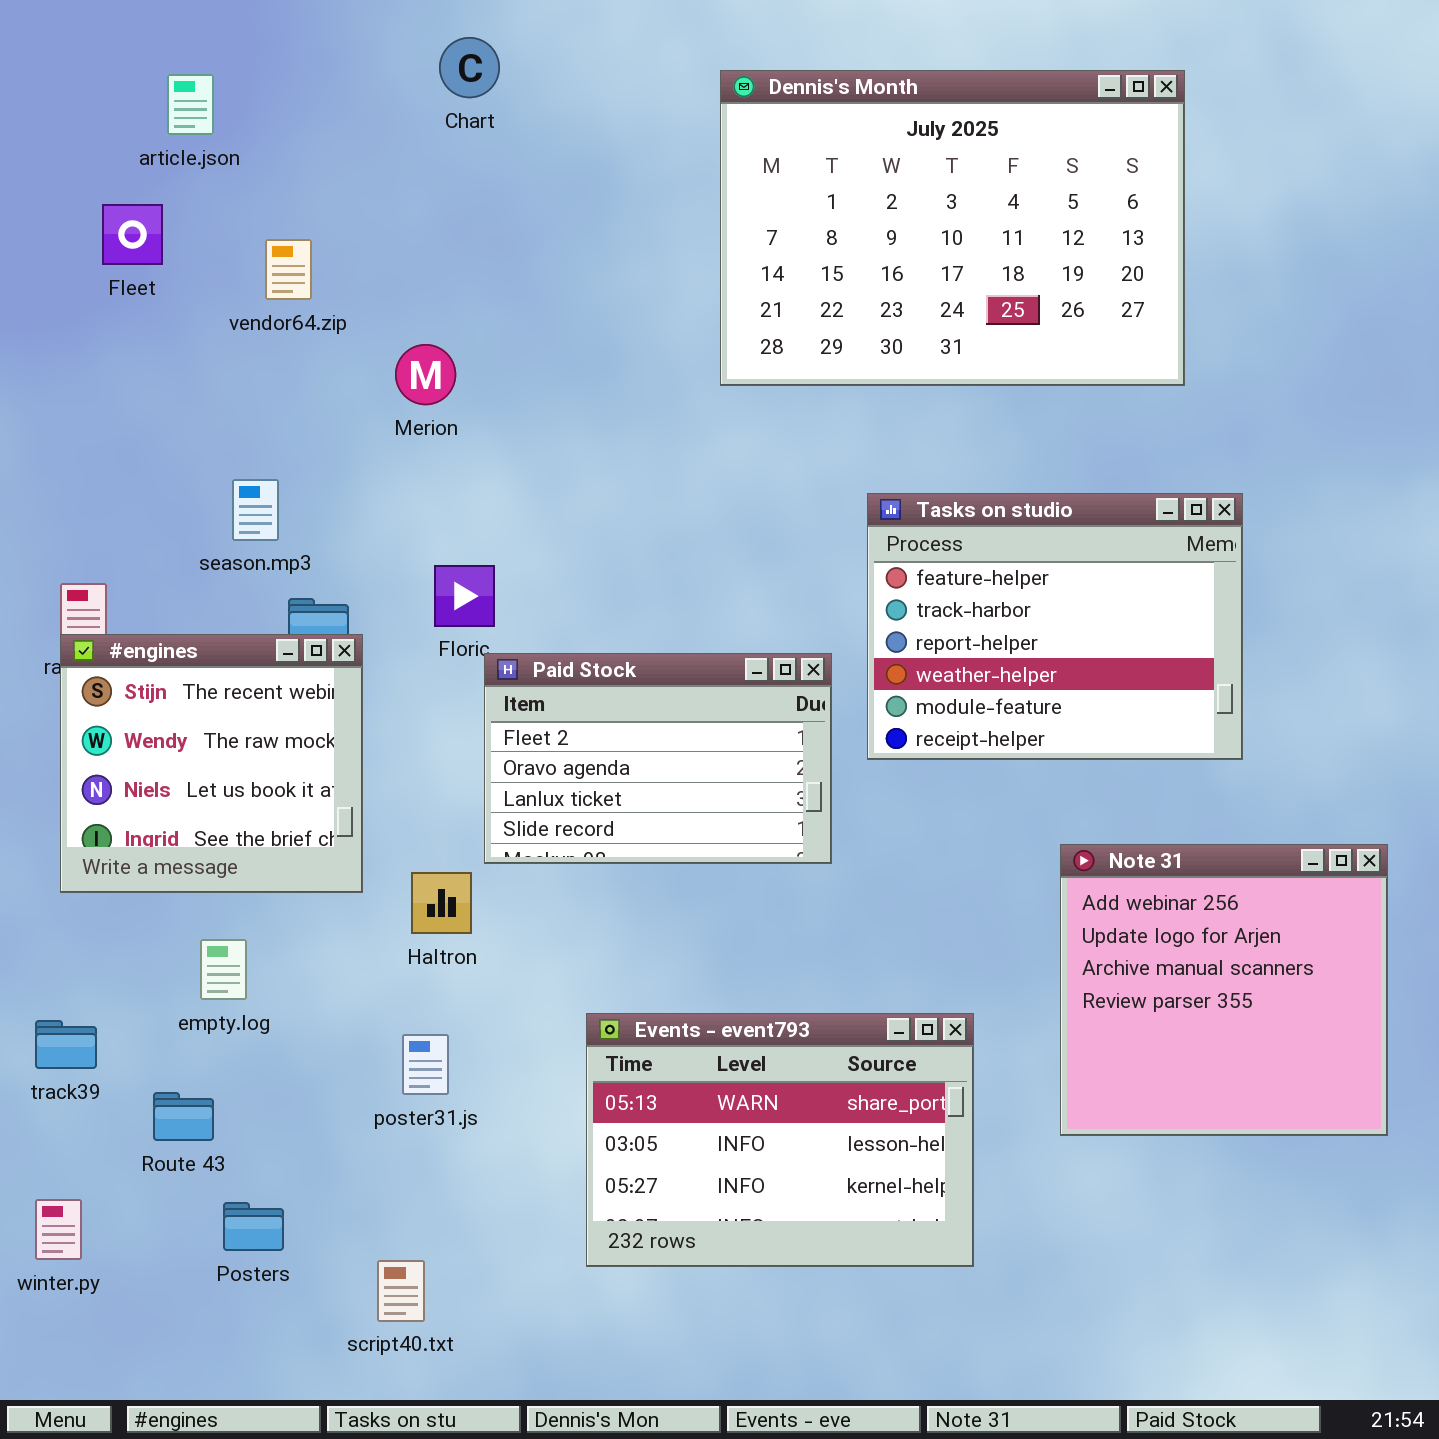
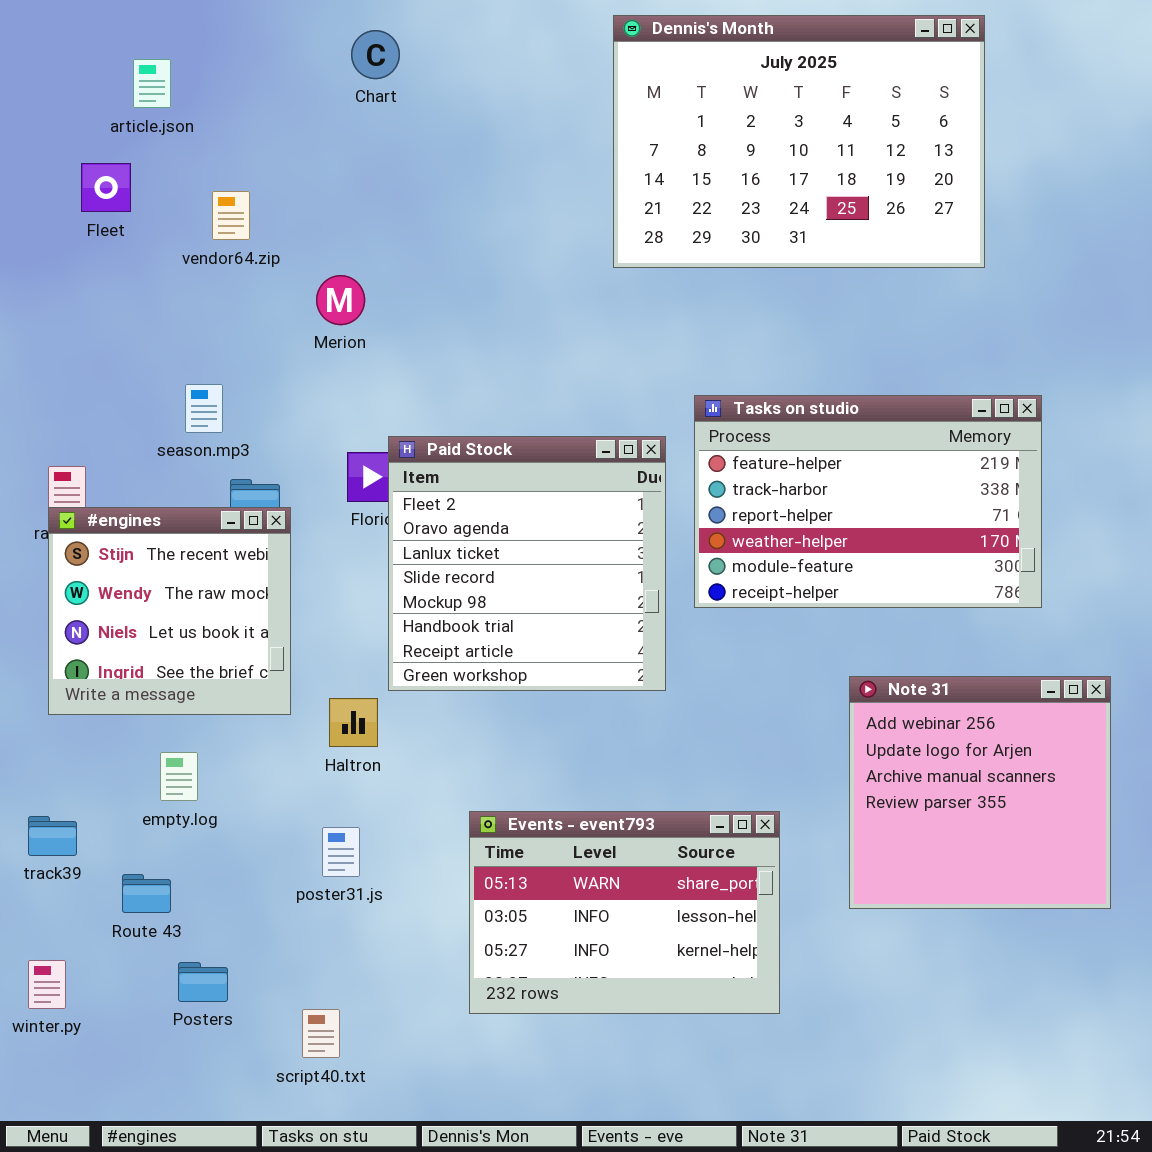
Dennis's Month: [720,70,1185,386] -> [613,15,985,268], moved
Tasks on studio: [867,493,1243,760] -> [694,395,1042,608], resized
Paid Stock: [484,653,832,864] -> [388,436,666,691], resized

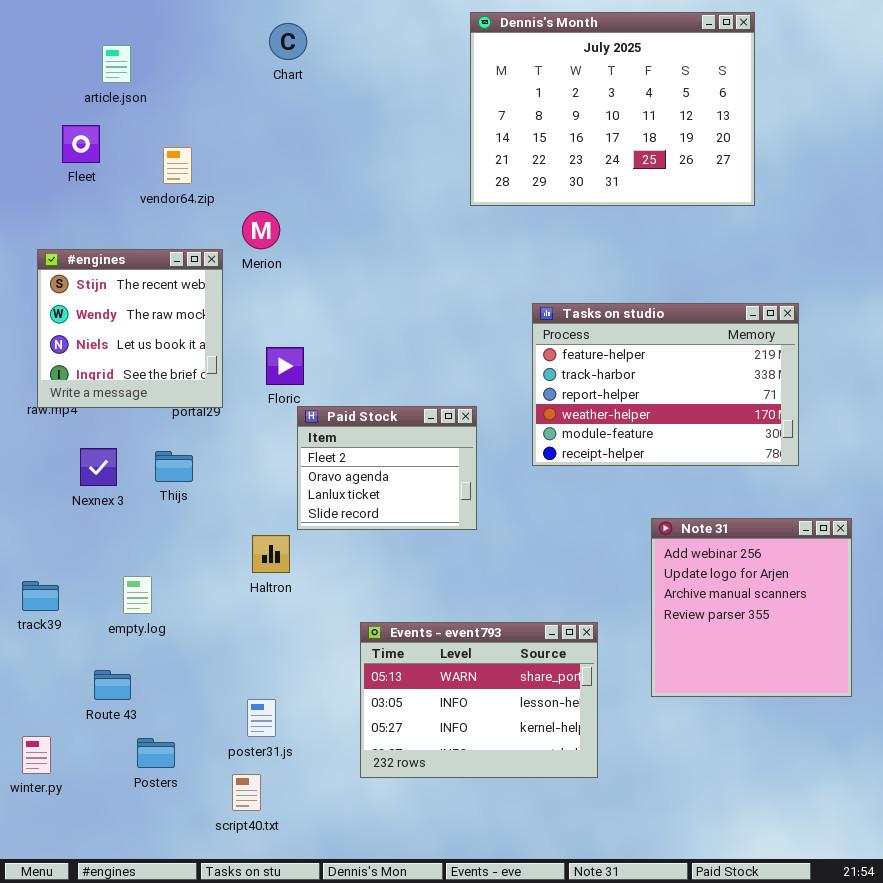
Paid Stock: [388,436,666,691] -> [297,406,477,530], resized
#engines: [48,507,291,715] -> [37,249,223,408], moved
track39: [28,816,77,856] -> [22,581,59,611], moved
poster31.js: [322,827,360,877] -> [247,699,276,737], moved

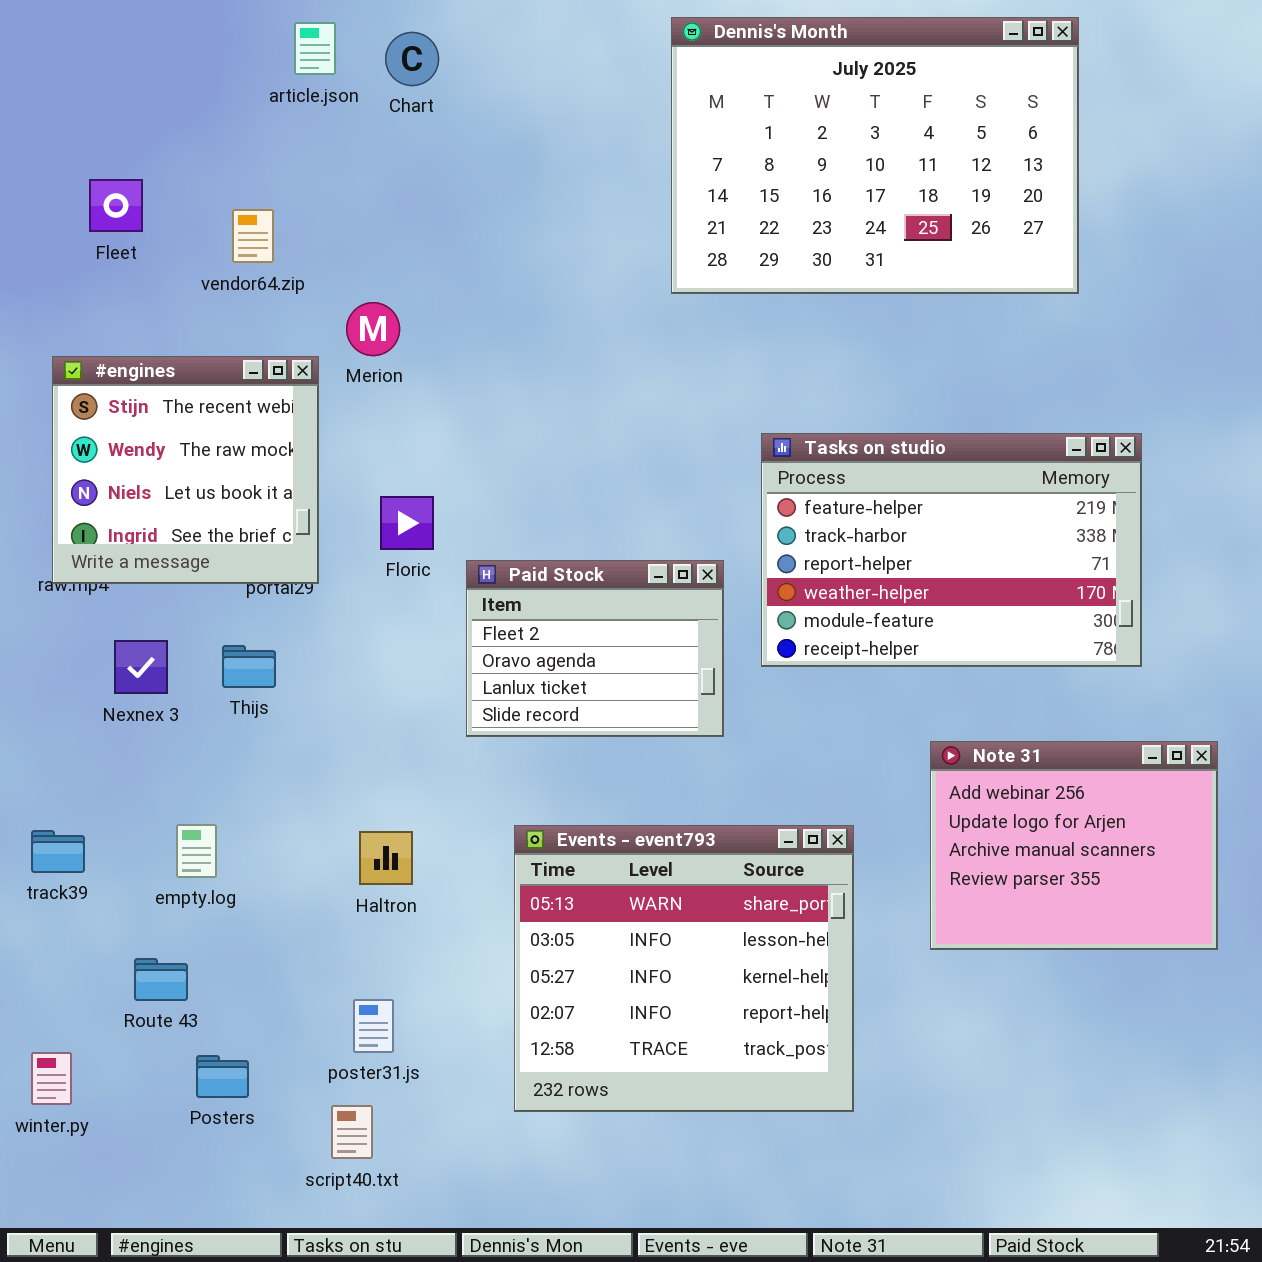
article.json: [102,45,131,83] -> [294,22,336,75], moved
Paid Stock: [297,406,477,530] -> [466,560,724,737], moved
Note 31: [651,518,852,697] -> [930,741,1218,950], resized
Haltron: [252,535,290,573] -> [359,831,413,885], moved
Events - event793: [360,622,598,778] -> [514,825,854,1112], resized

